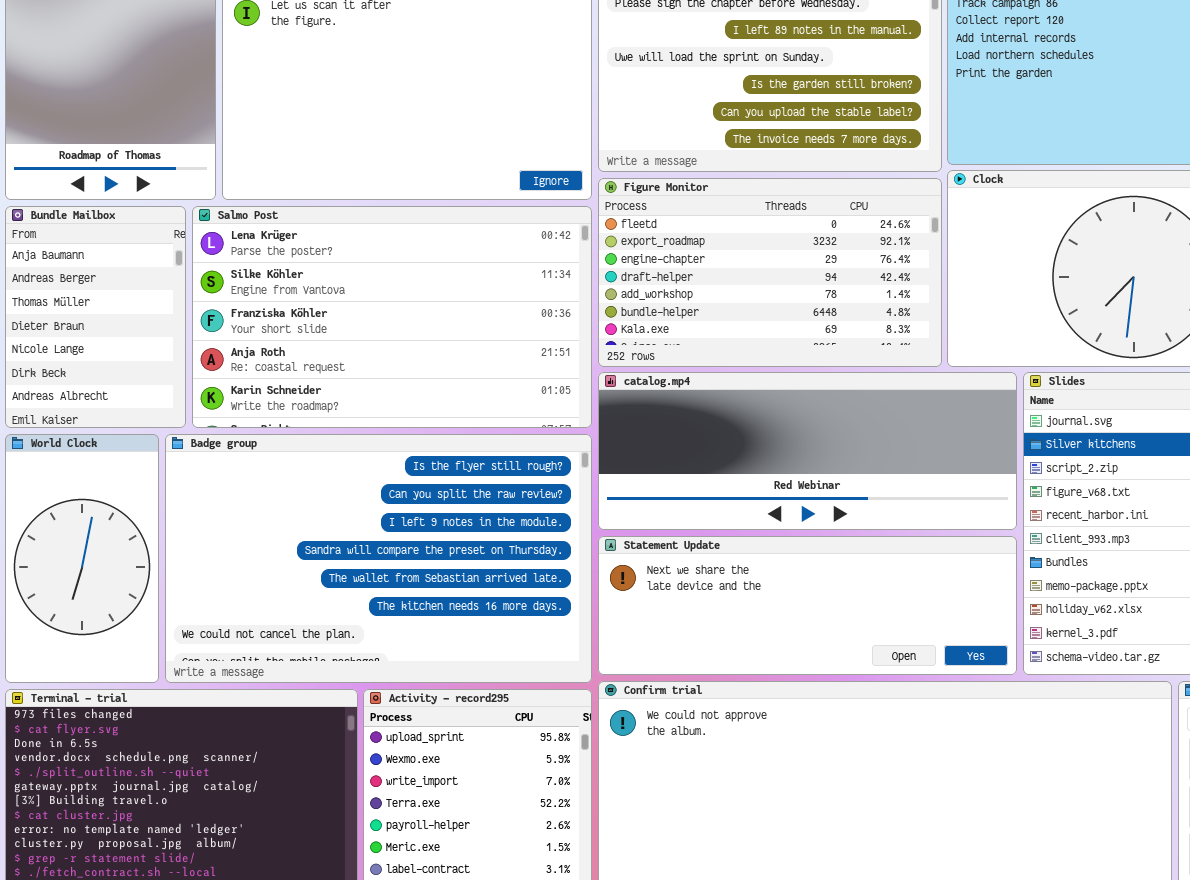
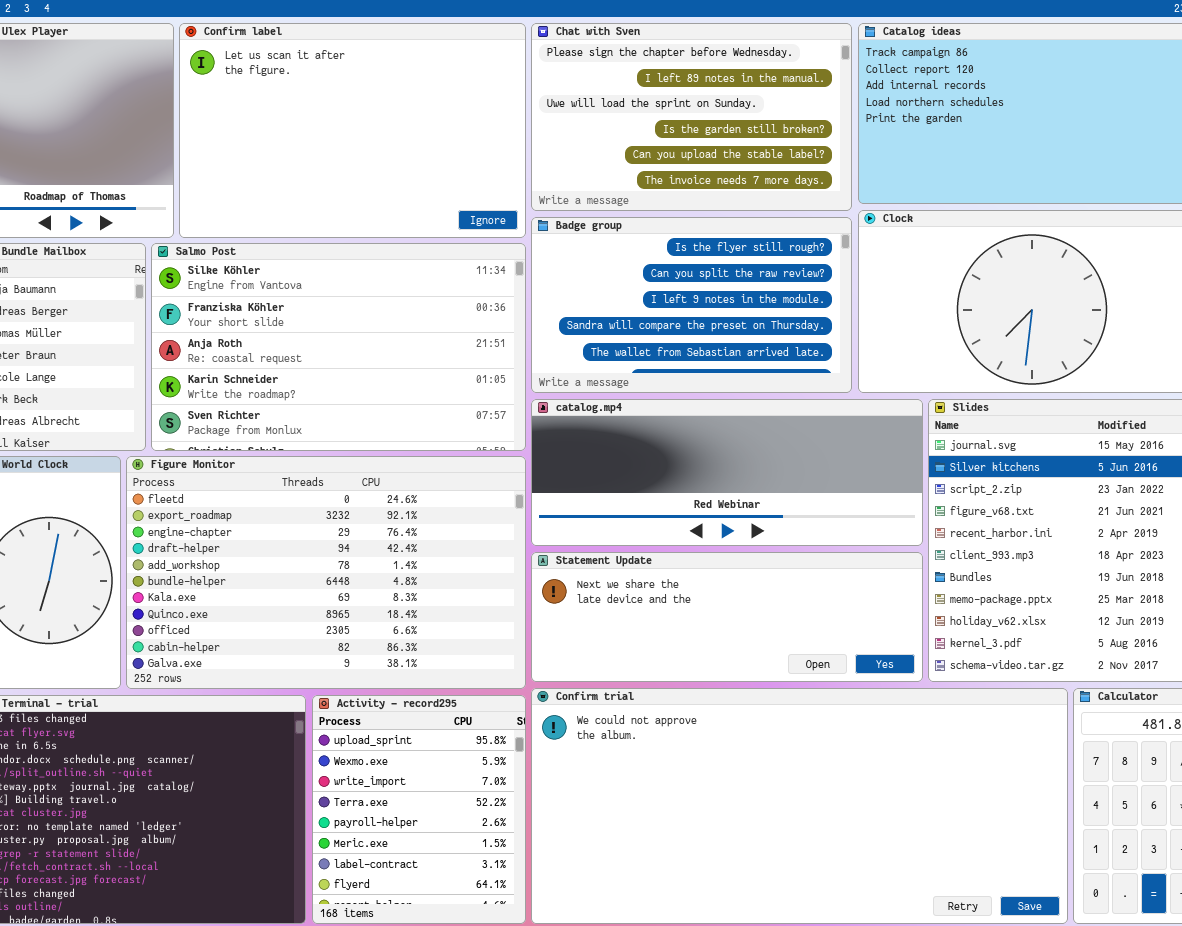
Figure Monitor: [598,178,942,367] -> [126,456,526,689], moved, resized
Salmo Post: [192,206,592,428] -> [151,243,526,451], scrolled down 1 row
Badge group: [165,434,592,683] -> [531,217,852,393], moved, resized

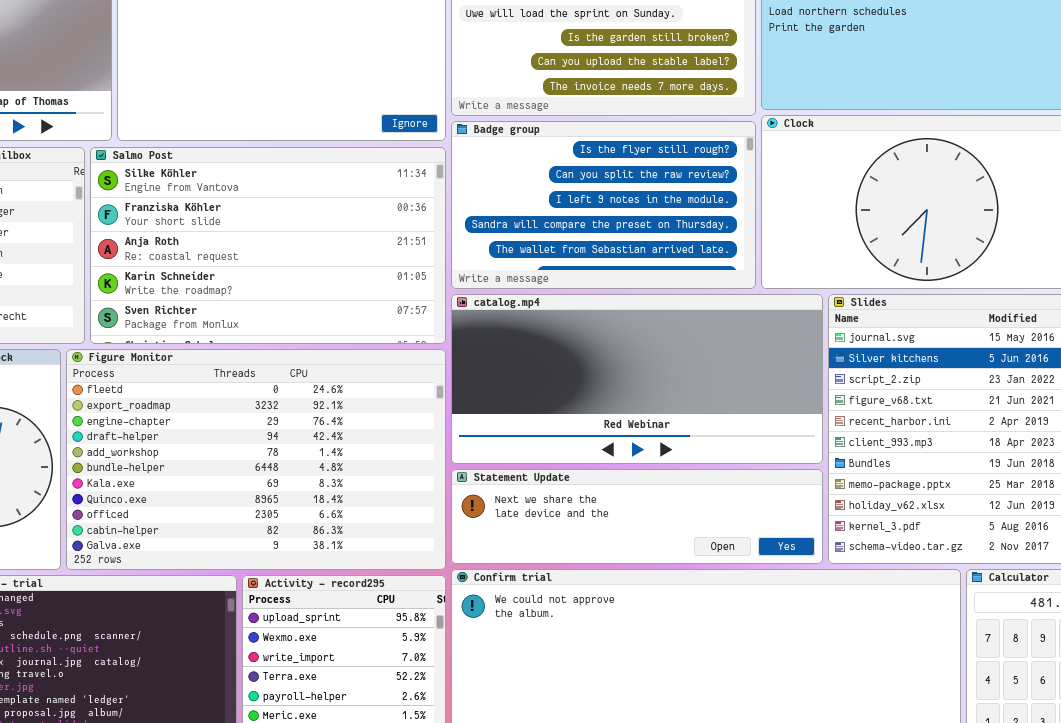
catalog.mp4: [531,399,923,546] -> [451,294,823,464], resized
Statement Update: [531,552,923,682] -> [451,469,823,564], resized

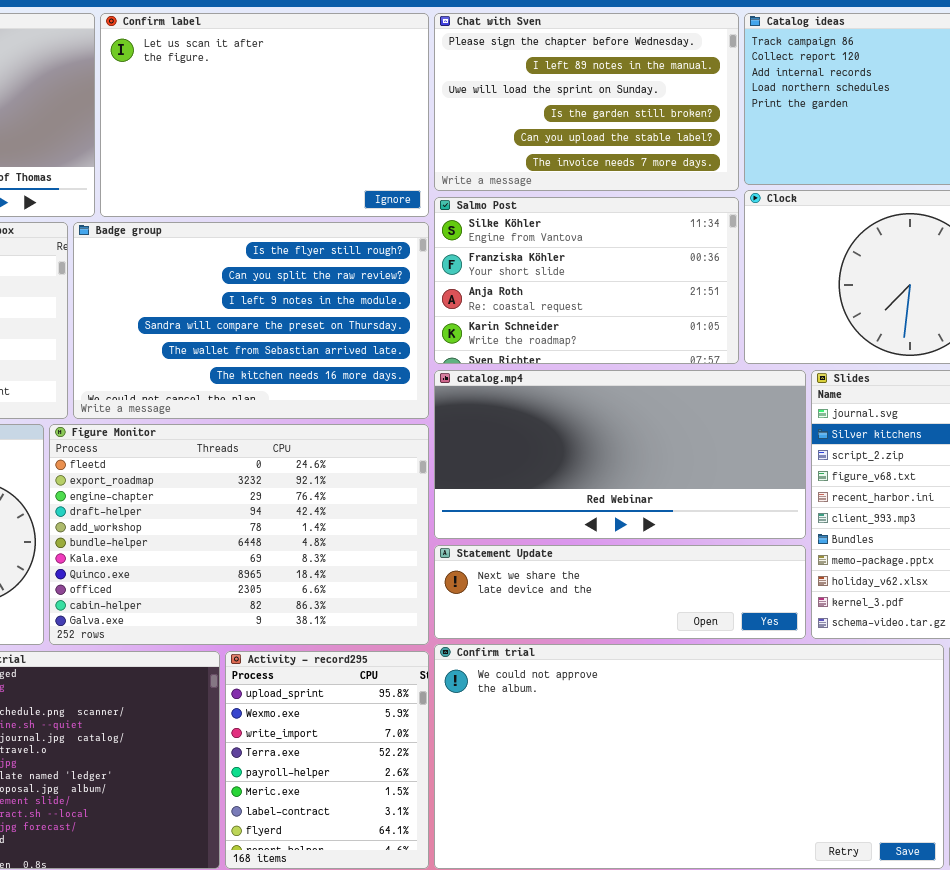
Badge group: [451,121,756,289] -> [73,222,429,419], moved, resized
Salmo Post: [90,147,446,344] -> [434,197,739,364], moved, resized

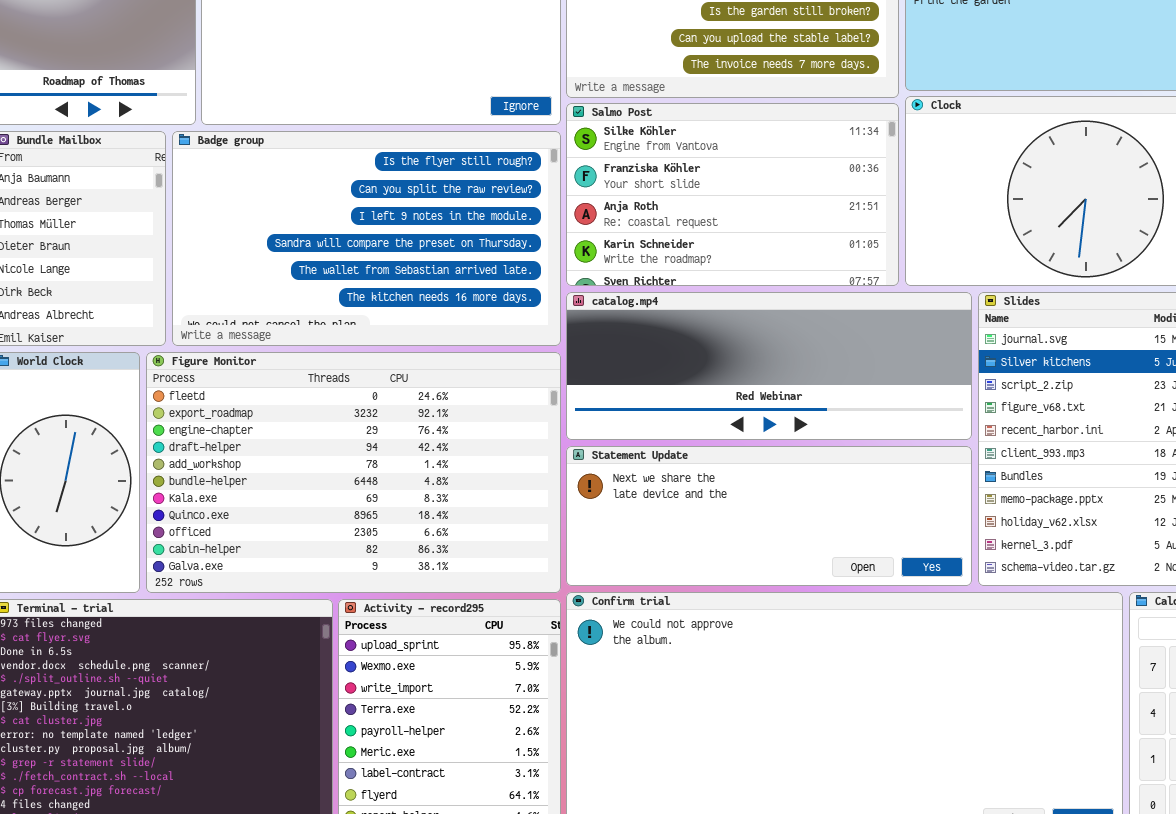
catalog.mp4: [434,370,806,539] -> [566,292,972,440], resized
Statement Update: [434,545,806,639] -> [566,446,972,586], resized

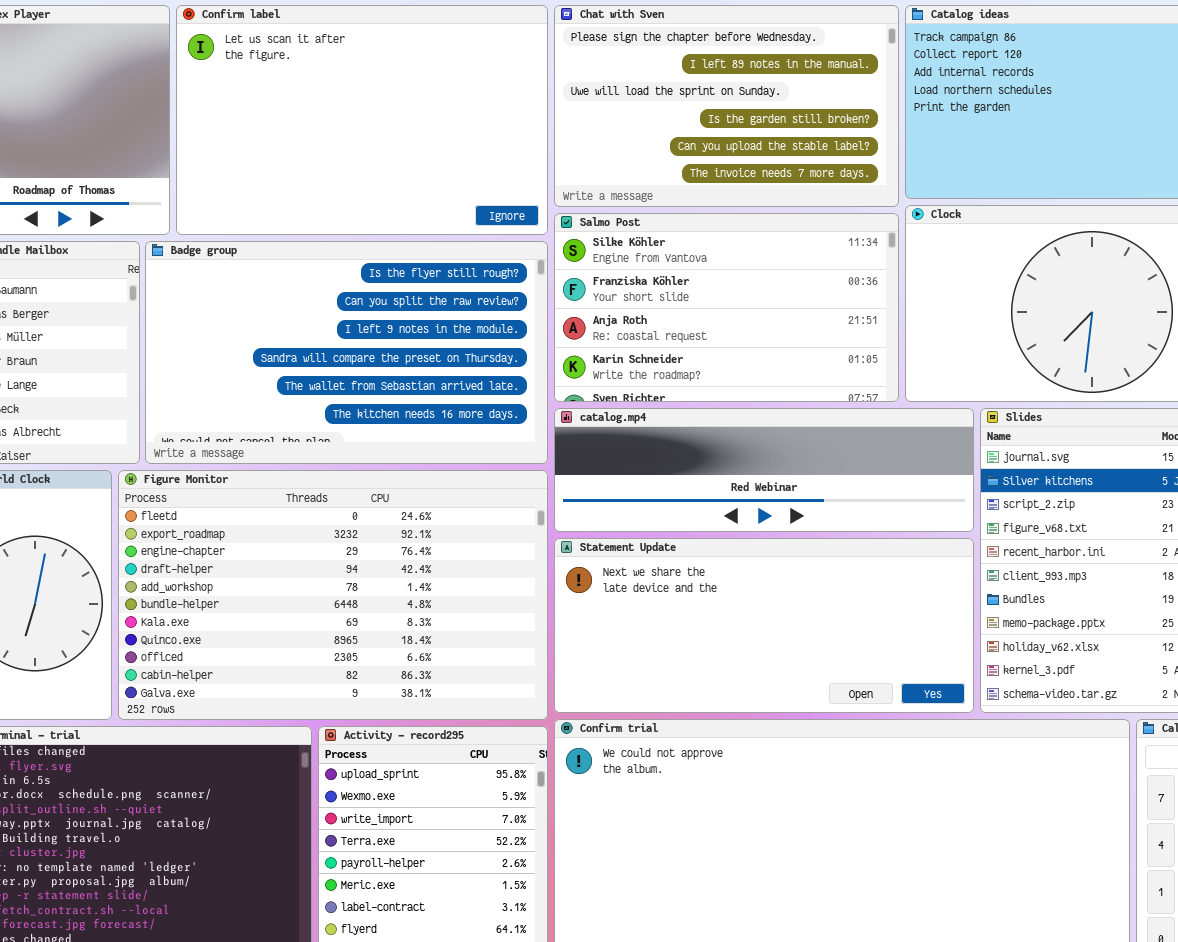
catalog.mp4: [566,292,972,440] -> [554,408,974,532], resized
Statement Update: [566,446,972,586] -> [554,538,974,713], resized

